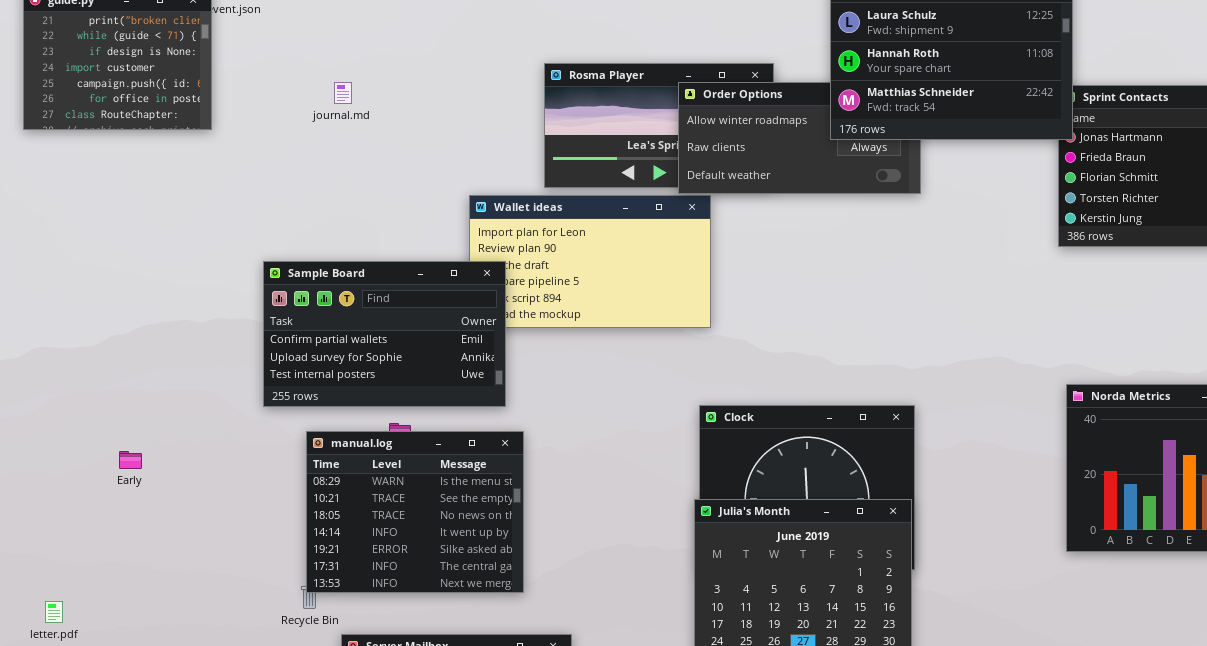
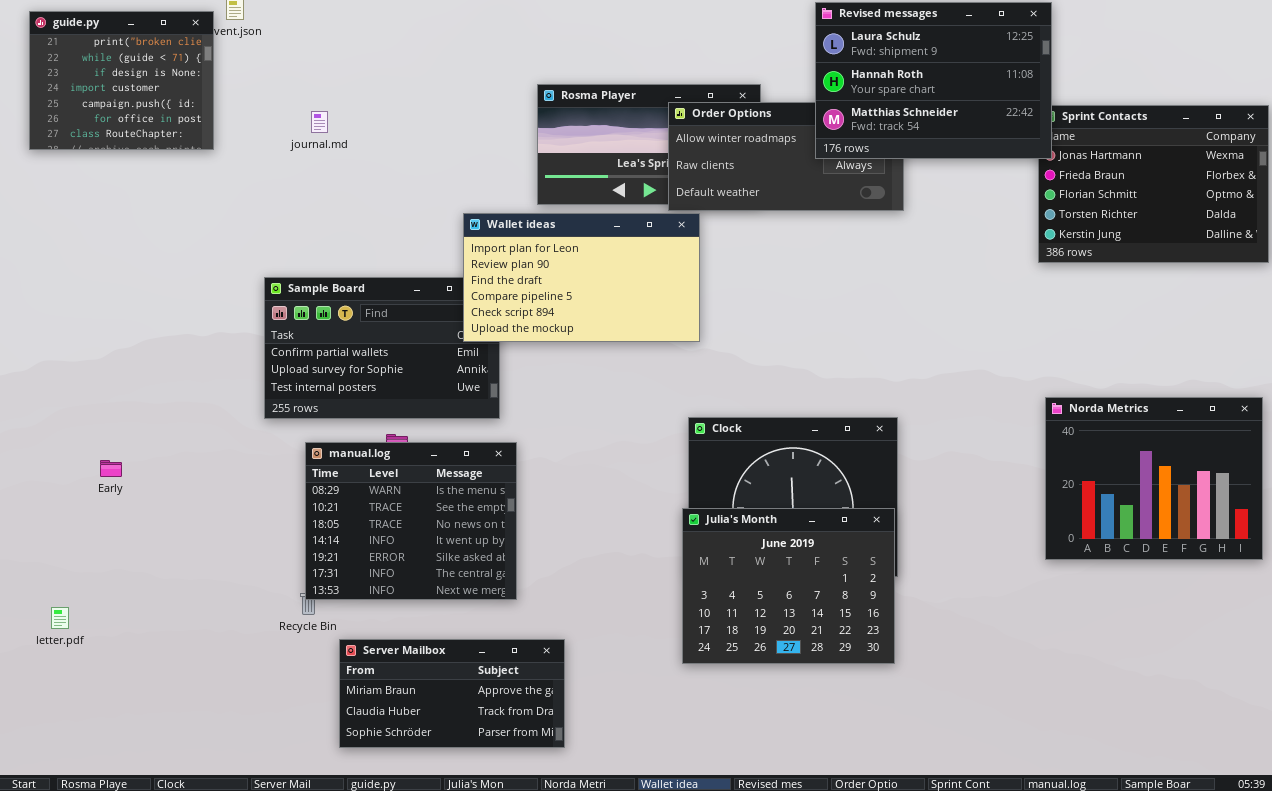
journal.md: [334,82,352,104] -> [311,111,328,133], moved
Wallet ideas: [469,195,711,328] -> [463,213,700,342], raised
Early: [119,451,142,469] -> [100,460,122,477], moved

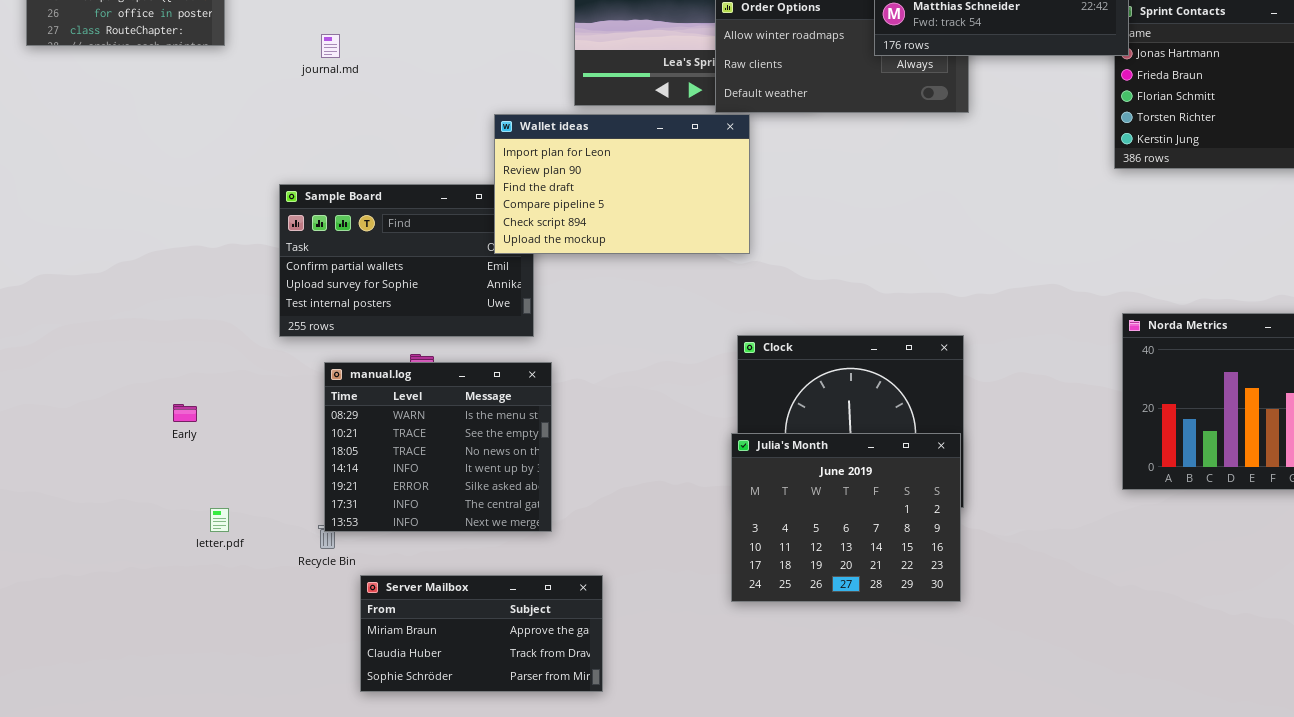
journal.md: [311,111,328,133] -> [321,34,340,58], moved
Early: [100,460,122,477] -> [173,404,197,422], moved
letter.pdf: [51,607,69,629] -> [210,508,229,532], moved

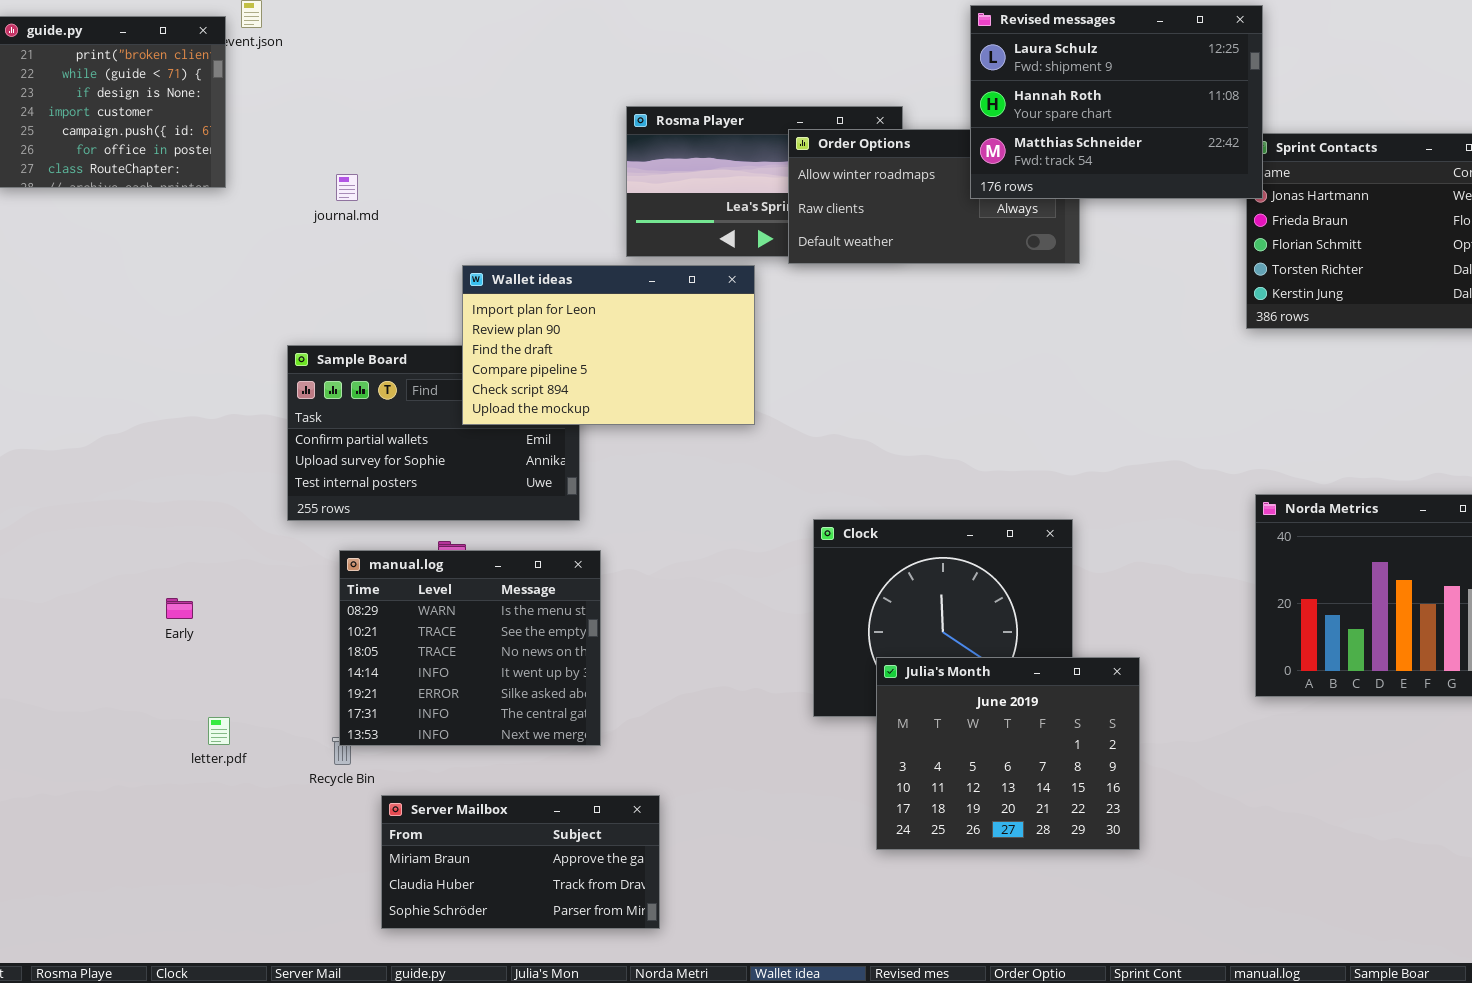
Wallet ideas: [494,114,750,254] -> [462,265,755,425], moved
Julia's Month: [731,433,961,602] -> [876,657,1140,850], moved

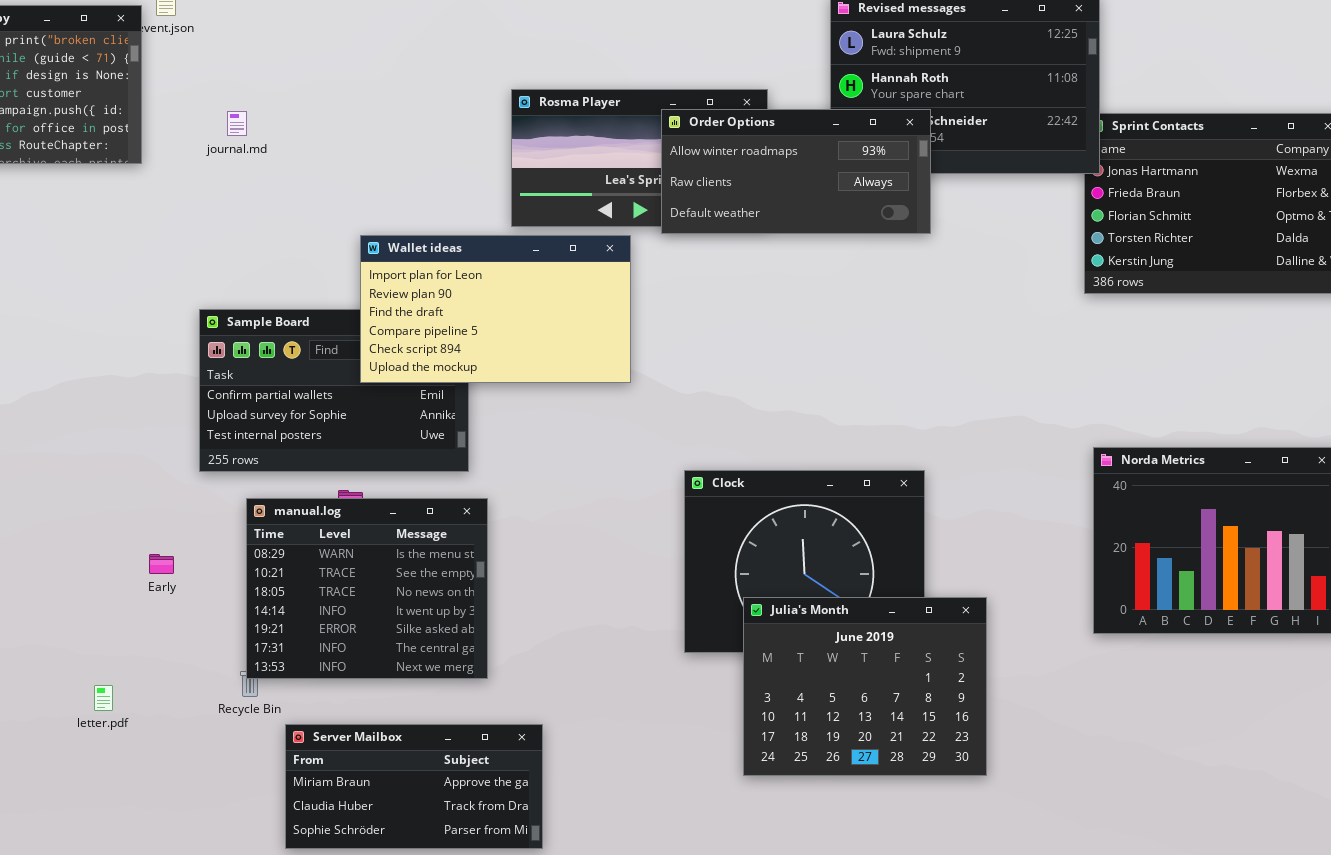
Order Options: [788,129,1080,264] -> [661,109,931,234], raised
journal.md: [336,174,358,201] -> [227,111,247,136], moved
Early: [166,598,193,619] -> [149,554,174,574], moved
letter.pdf: [208,717,230,745] -> [94,685,113,711], moved

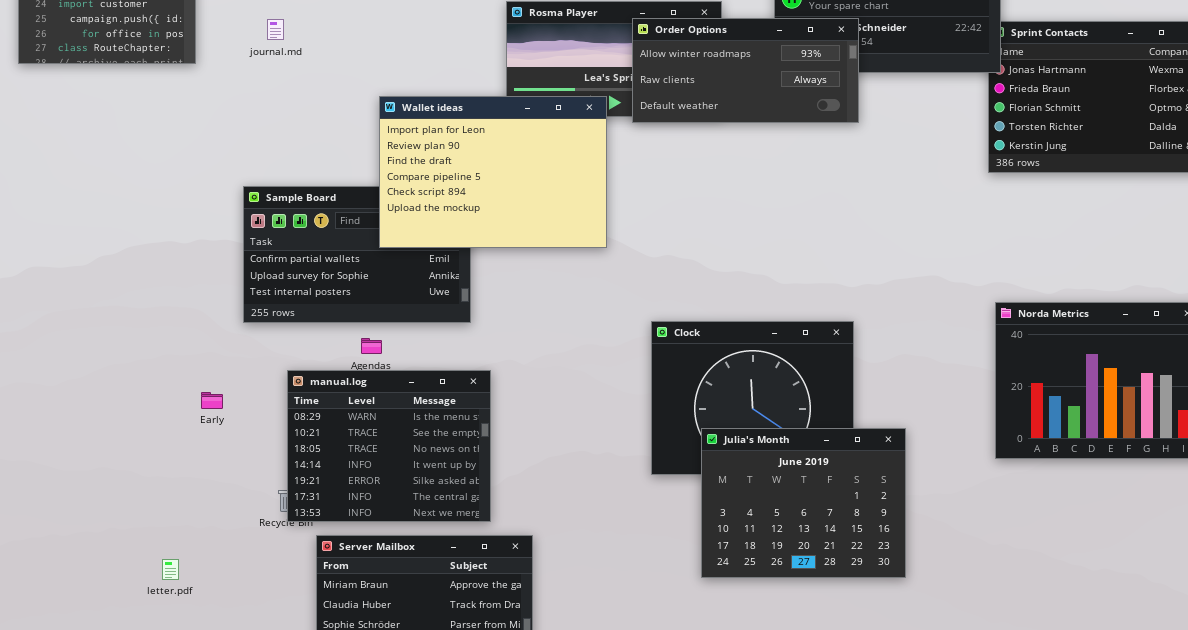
Wallet ideas: [360,235,631,383] -> [379,96,607,248], resized
manual.log: [246,498,488,679] -> [287,370,491,522], moved
letter.pdf: [94,685,113,711] -> [162,559,179,580], moved

